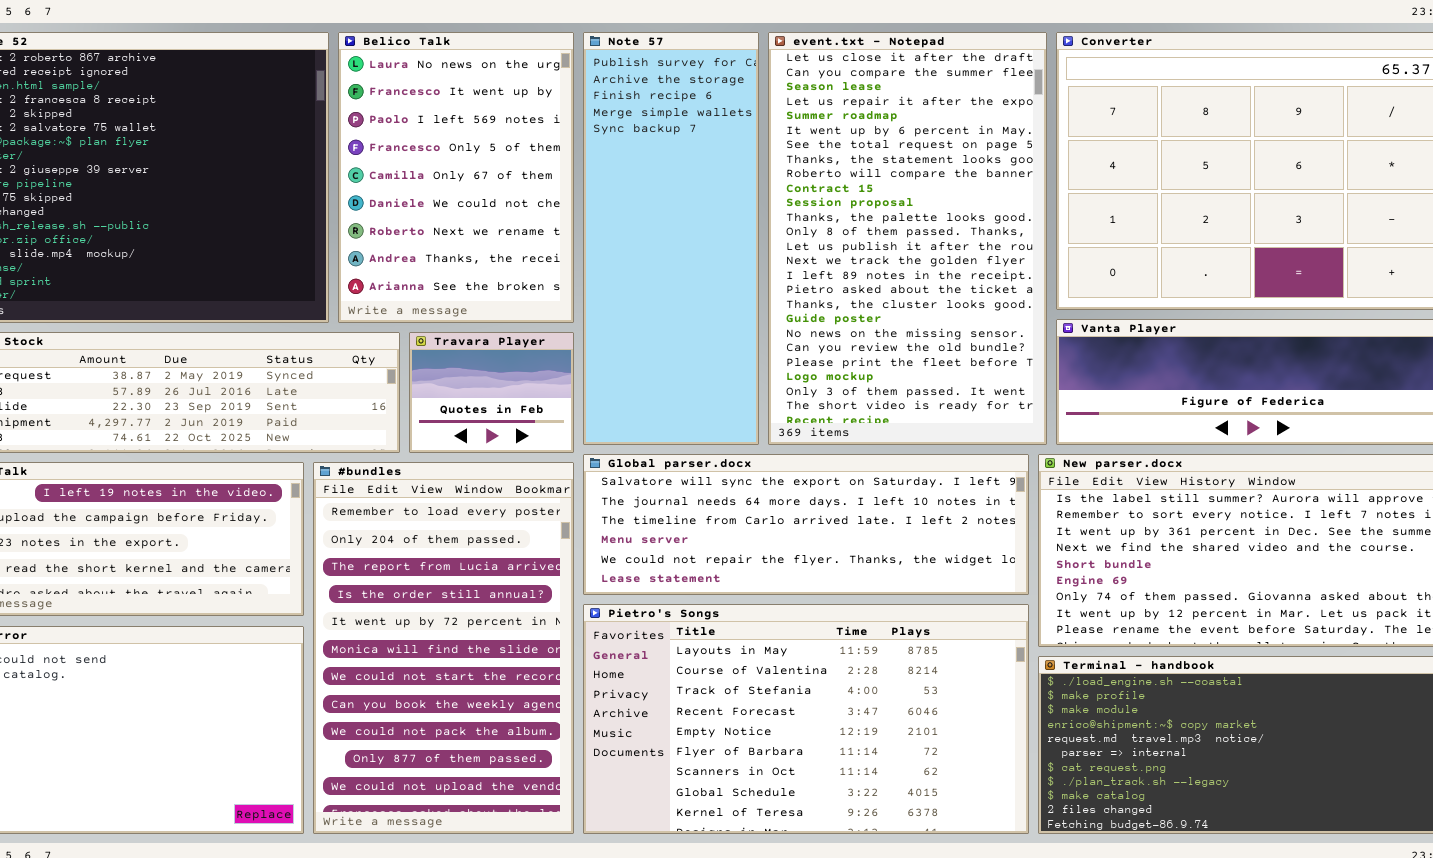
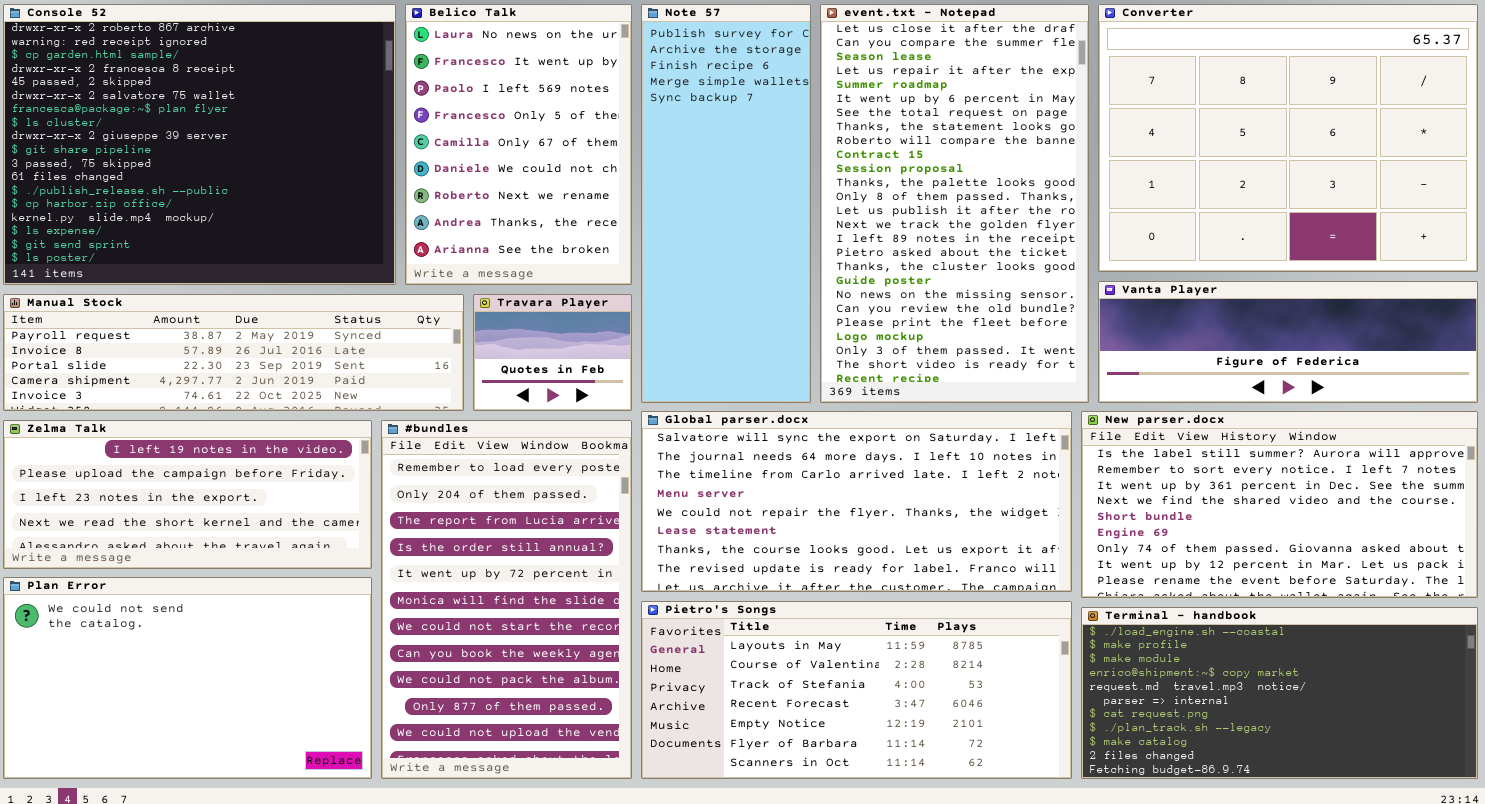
Global parser.docx: [583,454,1029,595] -> [641,411,1072,592], resized
Pietro's Songs: [583,604,1029,834] -> [641,601,1072,779], resized

